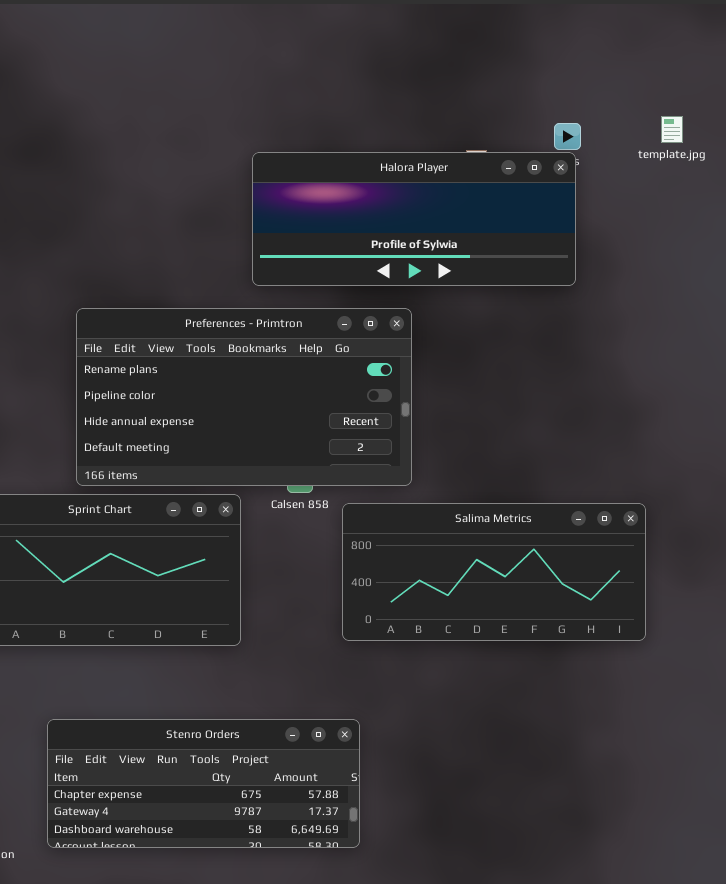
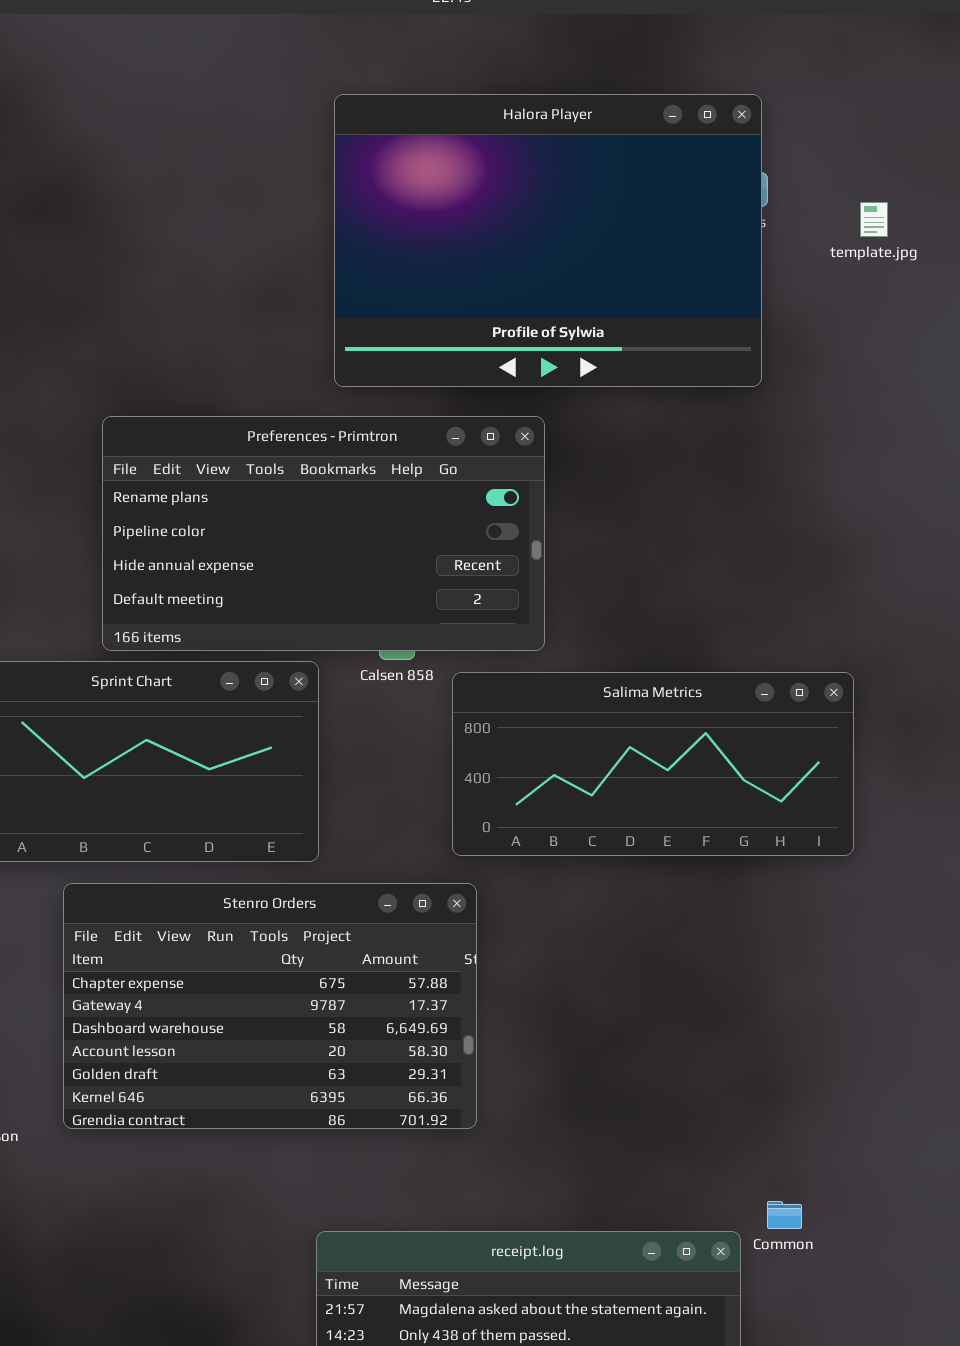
template.jpg: [661,116,683,143] -> [860,202,888,237], moved
Halora Player: [252,152,576,286] -> [334,94,762,387], resized
Stenro Orders: [47,719,360,848] -> [63,883,477,1129], resized

